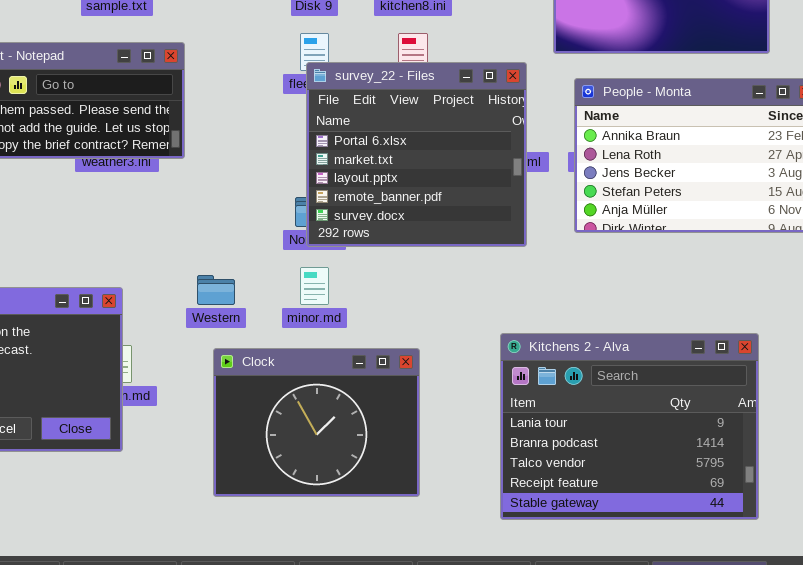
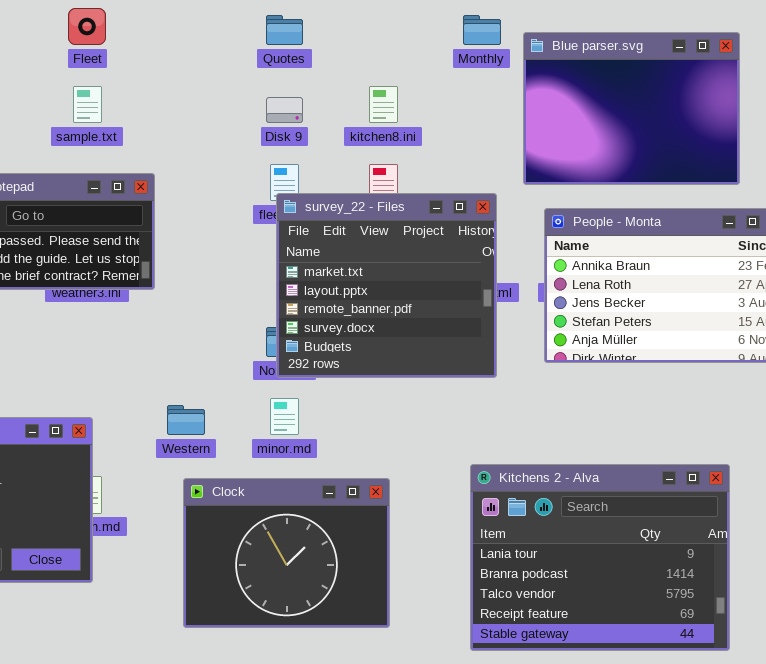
survey_22 - Files: [306,62,527,247] -> [276,193,497,378], scrolled down 1 row

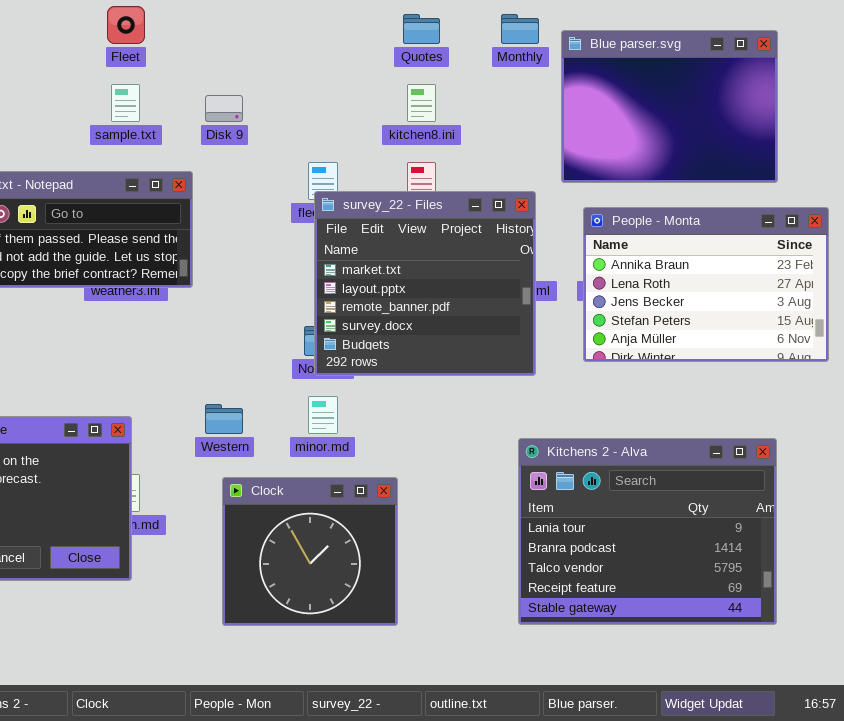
Quotes: [266,15,303,45] -> [403,14,440,44], moved
Disk 9: [266,97,303,123] -> [205,95,243,122], moved
Kitchens 2 - Alva: [470,464,730,651] -> [518,438,777,625], moved
Clock: [183,478,390,628] -> [222,477,398,626], resized

